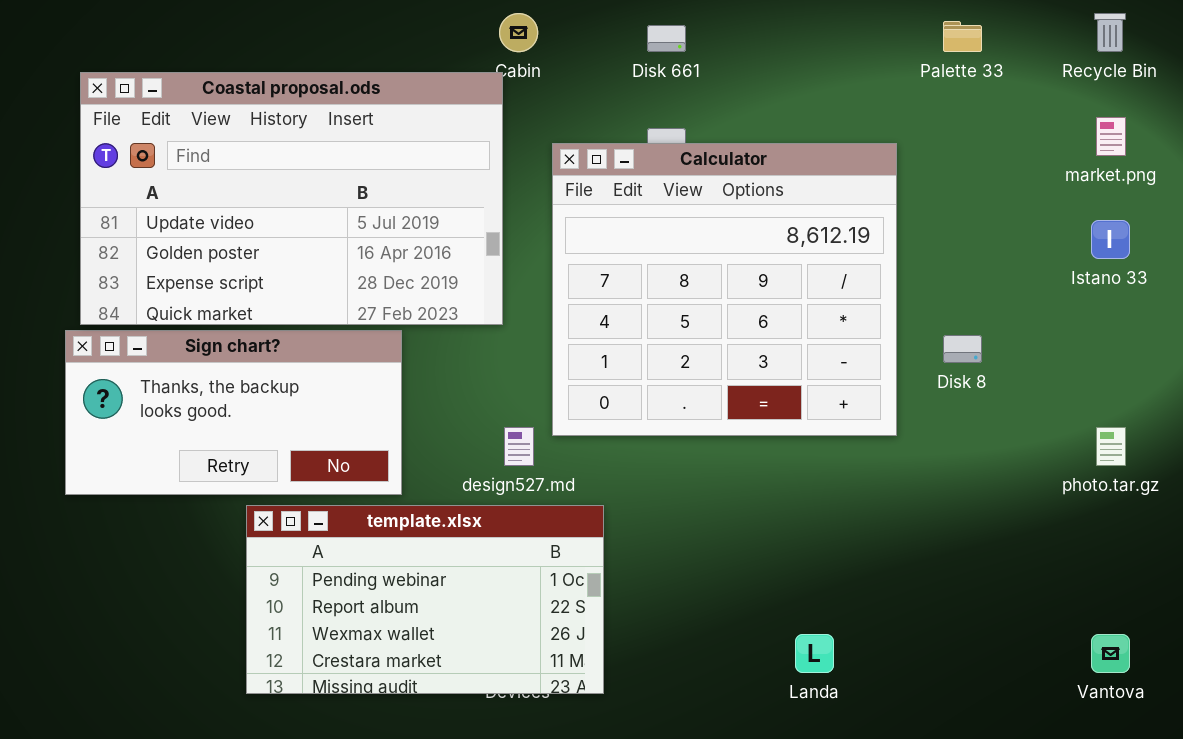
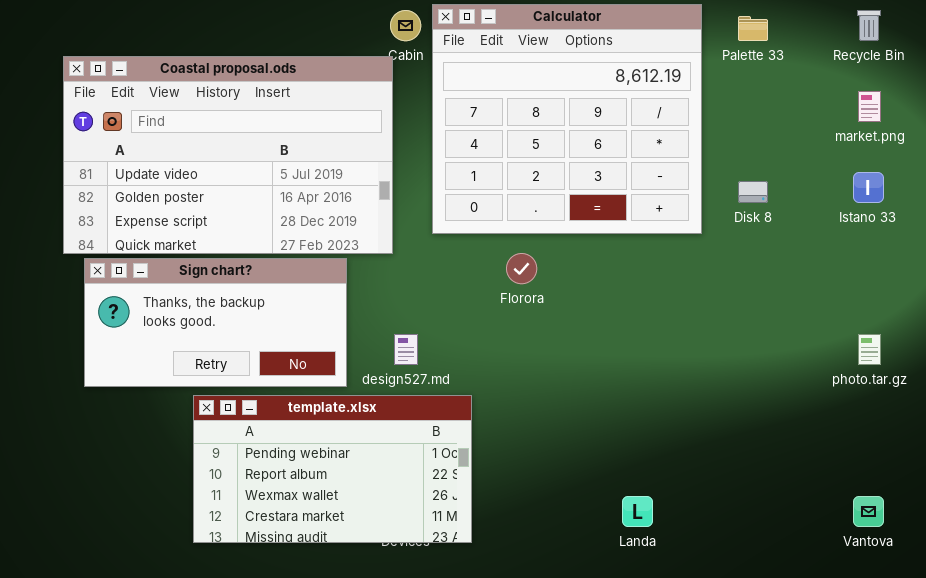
Calculator: [552,143,897,436] -> [432,4,702,234], moved
Sign chart?: [65,330,402,495] -> [84,258,347,387], moved
Disk 8: [943,335,982,363] -> [738,181,768,203], moved

